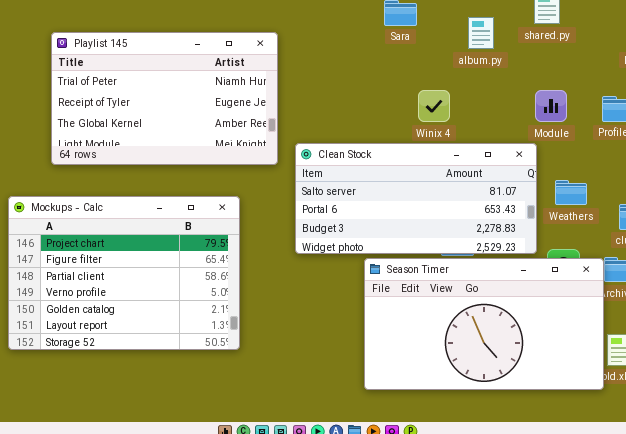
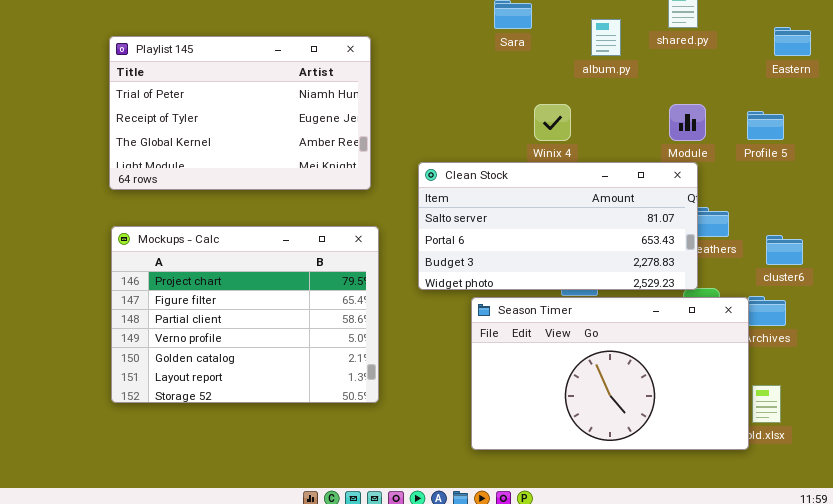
Clean Stock: [295,143,537,254] -> [418,162,698,290], moved
Mockups - Calc: [8,196,240,350] -> [111,226,379,403], moved

